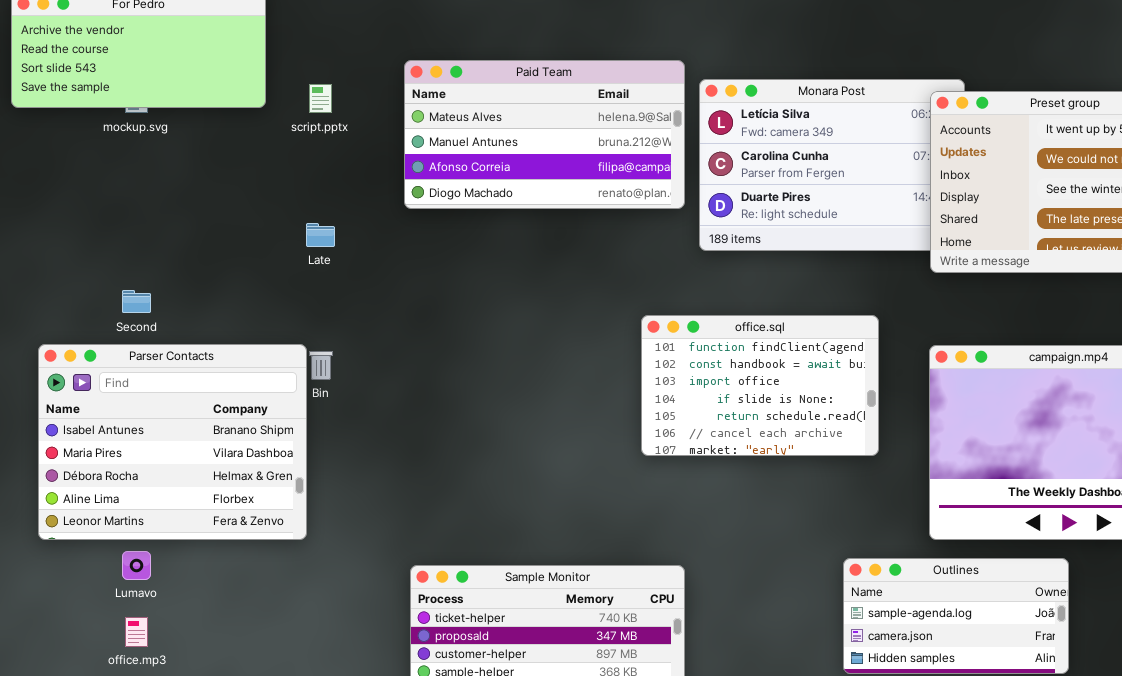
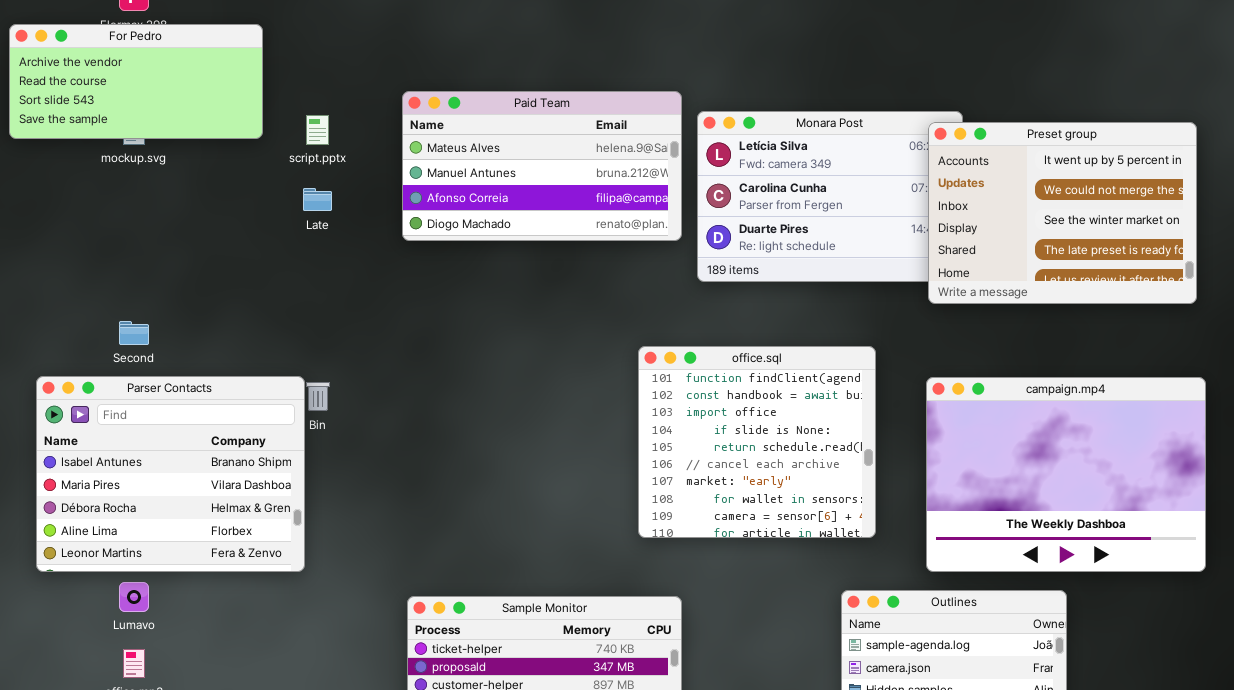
Late: [306,223,335,247] -> [303,188,332,211], moved
office.sql: [641,315,879,456] -> [638,346,876,538], resized

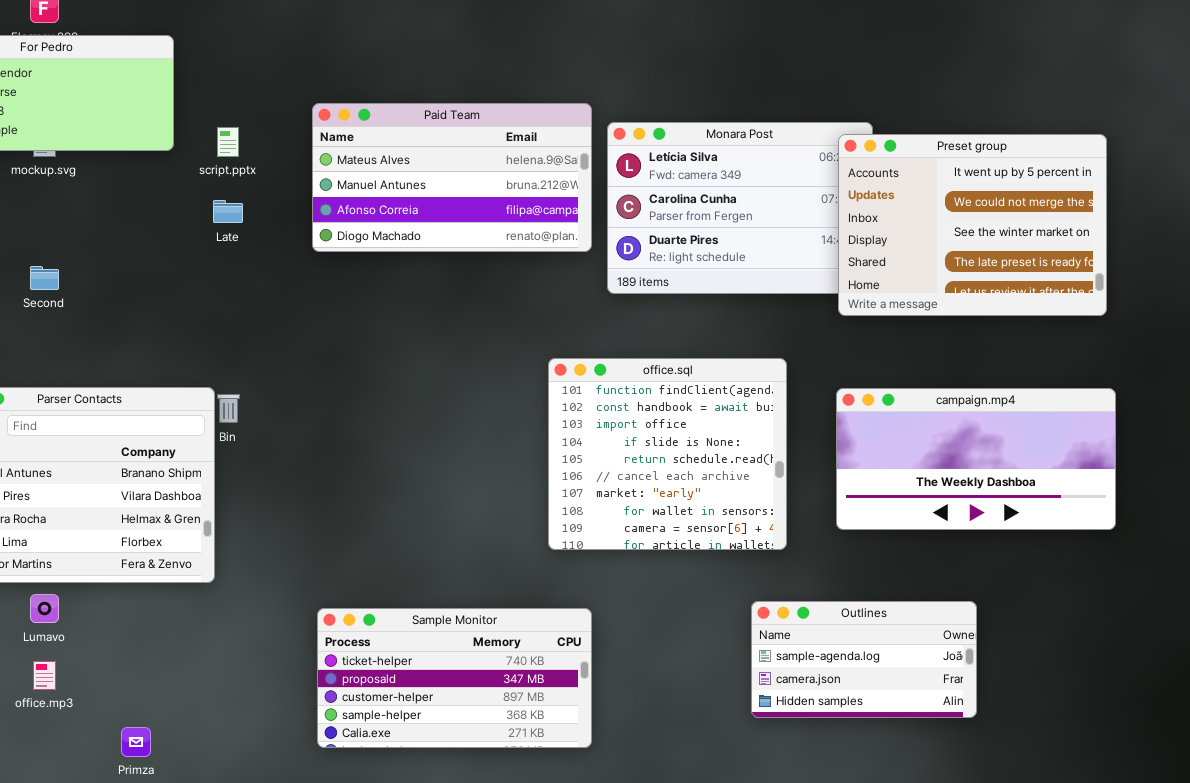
Second: [119,321,149,345] -> [30,266,59,290], moved
campaign.mp4: [926,377,1206,572] -> [836,388,1116,530], resized

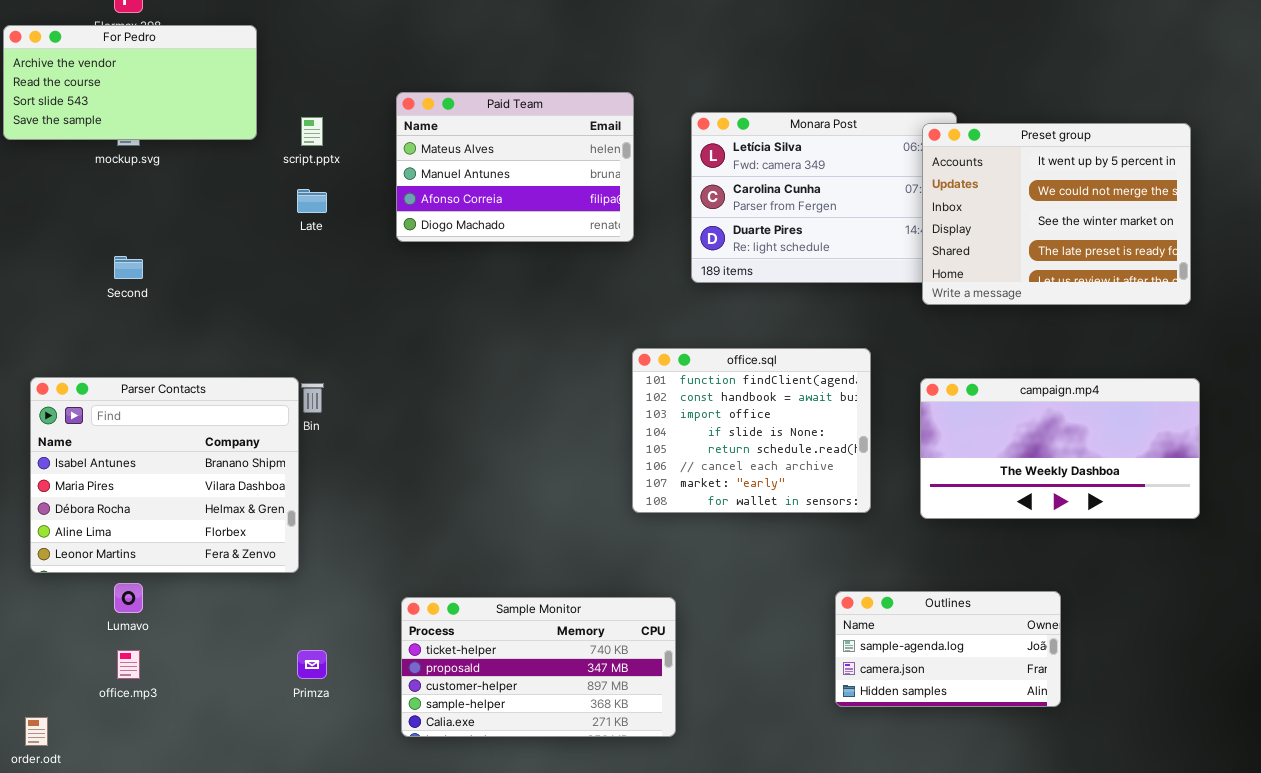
Paid Team: [312,103,592,252] -> [396,92,634,242], resized
office.sql: [548,358,787,550] -> [632,348,871,513], resized
Primza: [121,727,151,757] -> [297,650,327,679], moved

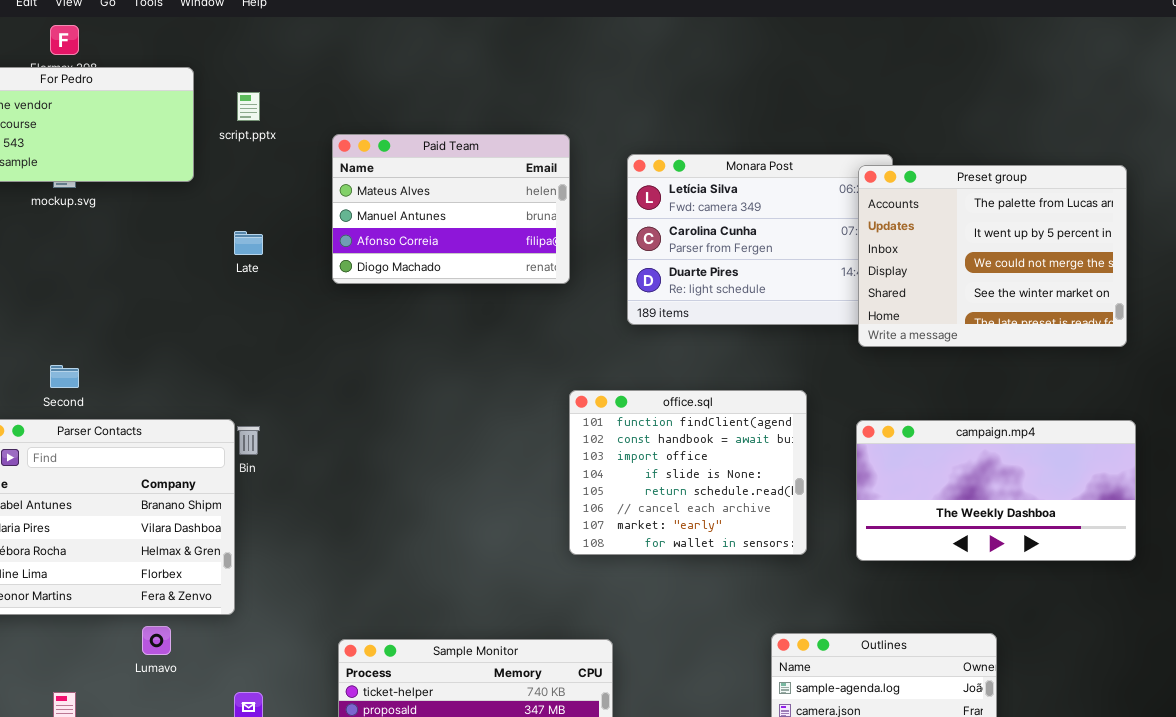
script.pptx: [301,117,323,146] -> [237,92,260,121], moved
Preset group: [922,123,1191,305] -> [858,165,1127,347], scrolled up 1 row
Second: [114,256,143,279] -> [50,365,79,388], moved
Lumavo: [114,583,143,613] -> [142,626,171,655], moved

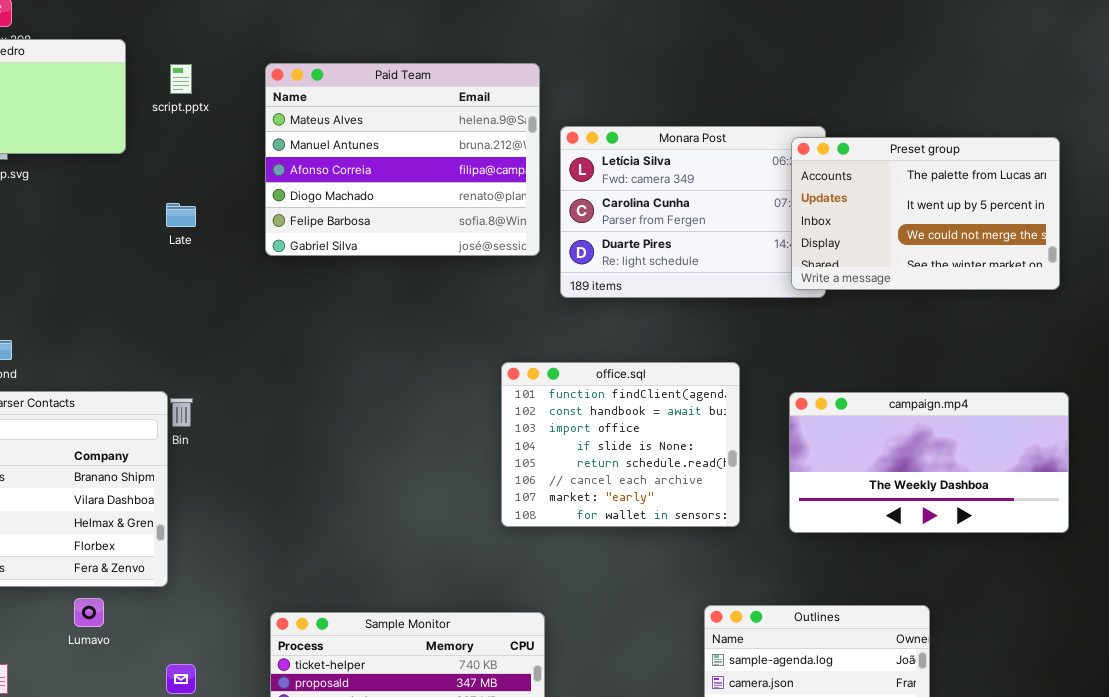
Paid Team: [332,134,570,284] -> [265,63,540,256], resized
Preset group: [858,165,1127,347] -> [791,137,1060,290], resized

